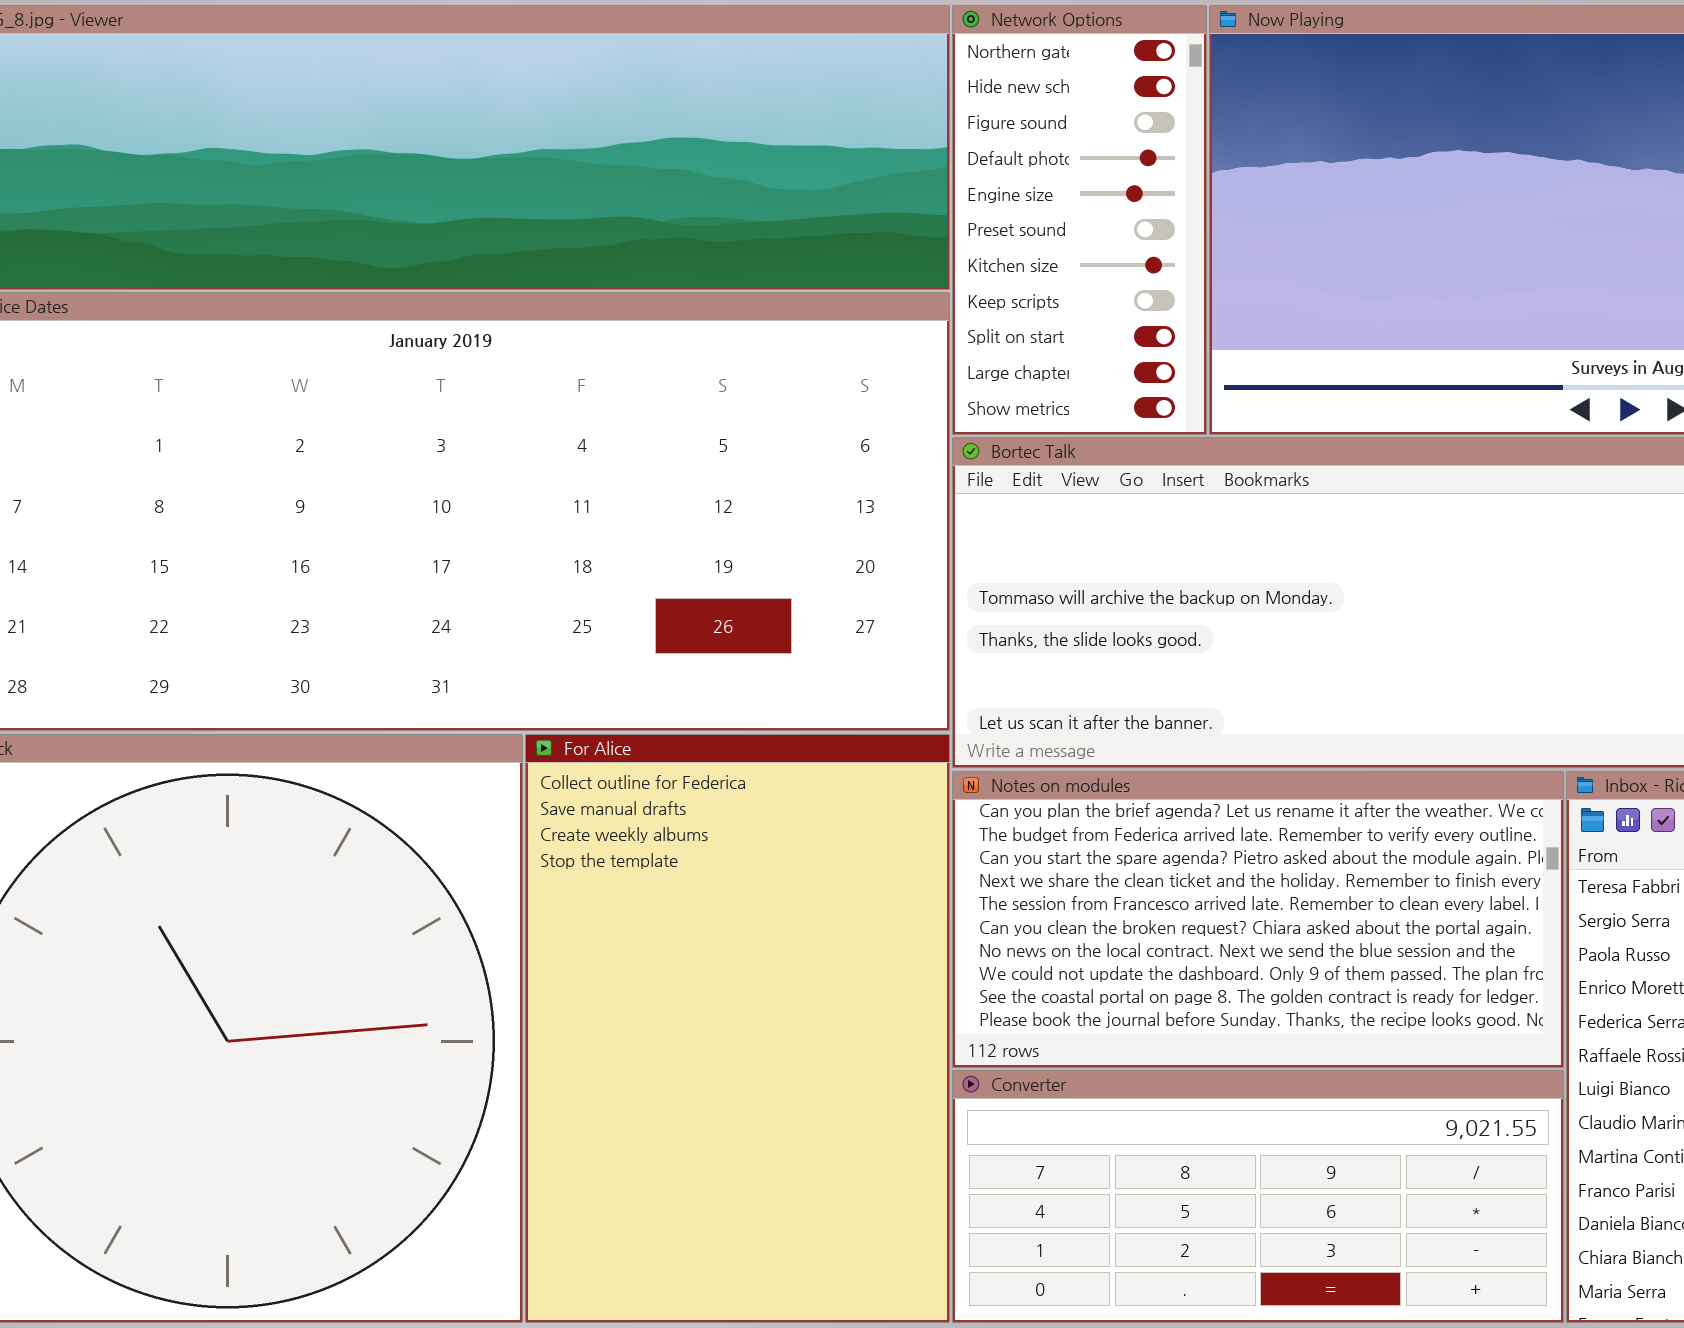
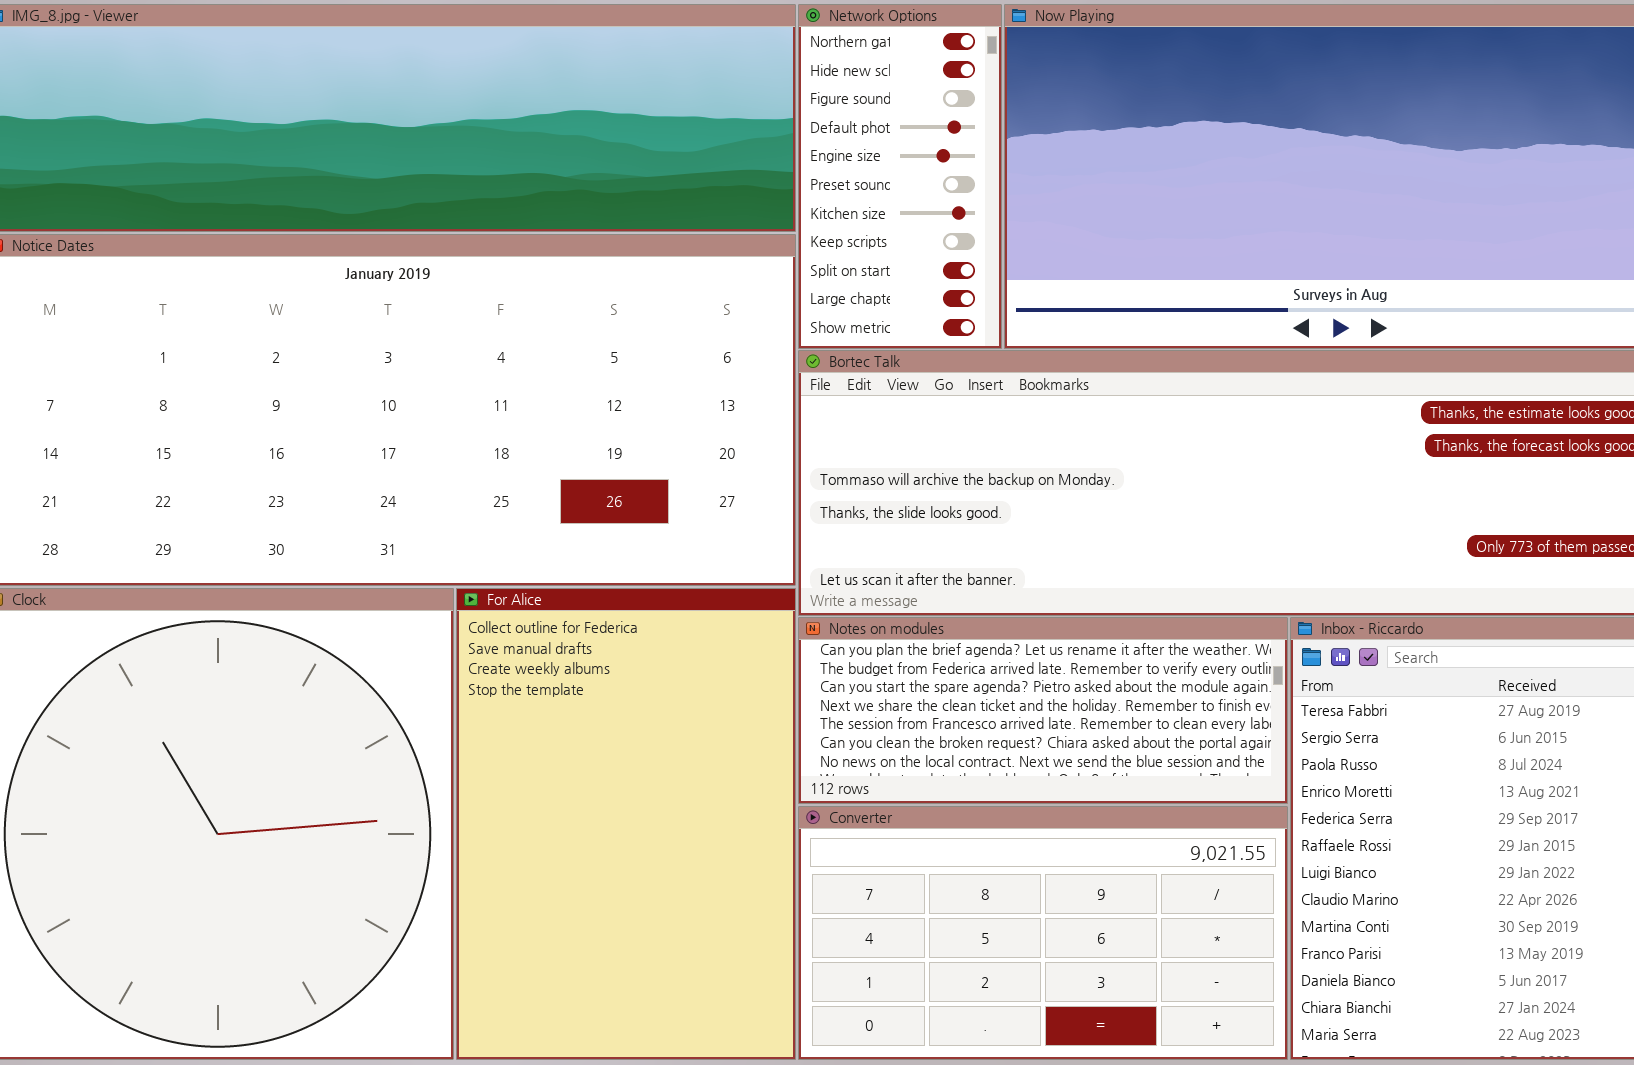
Notes on modules: [952,771,1564,1068] -> [798,617,1288,804], resized
Converter: [952,1070,1564,1323] -> [798,806,1288,1060], resized

